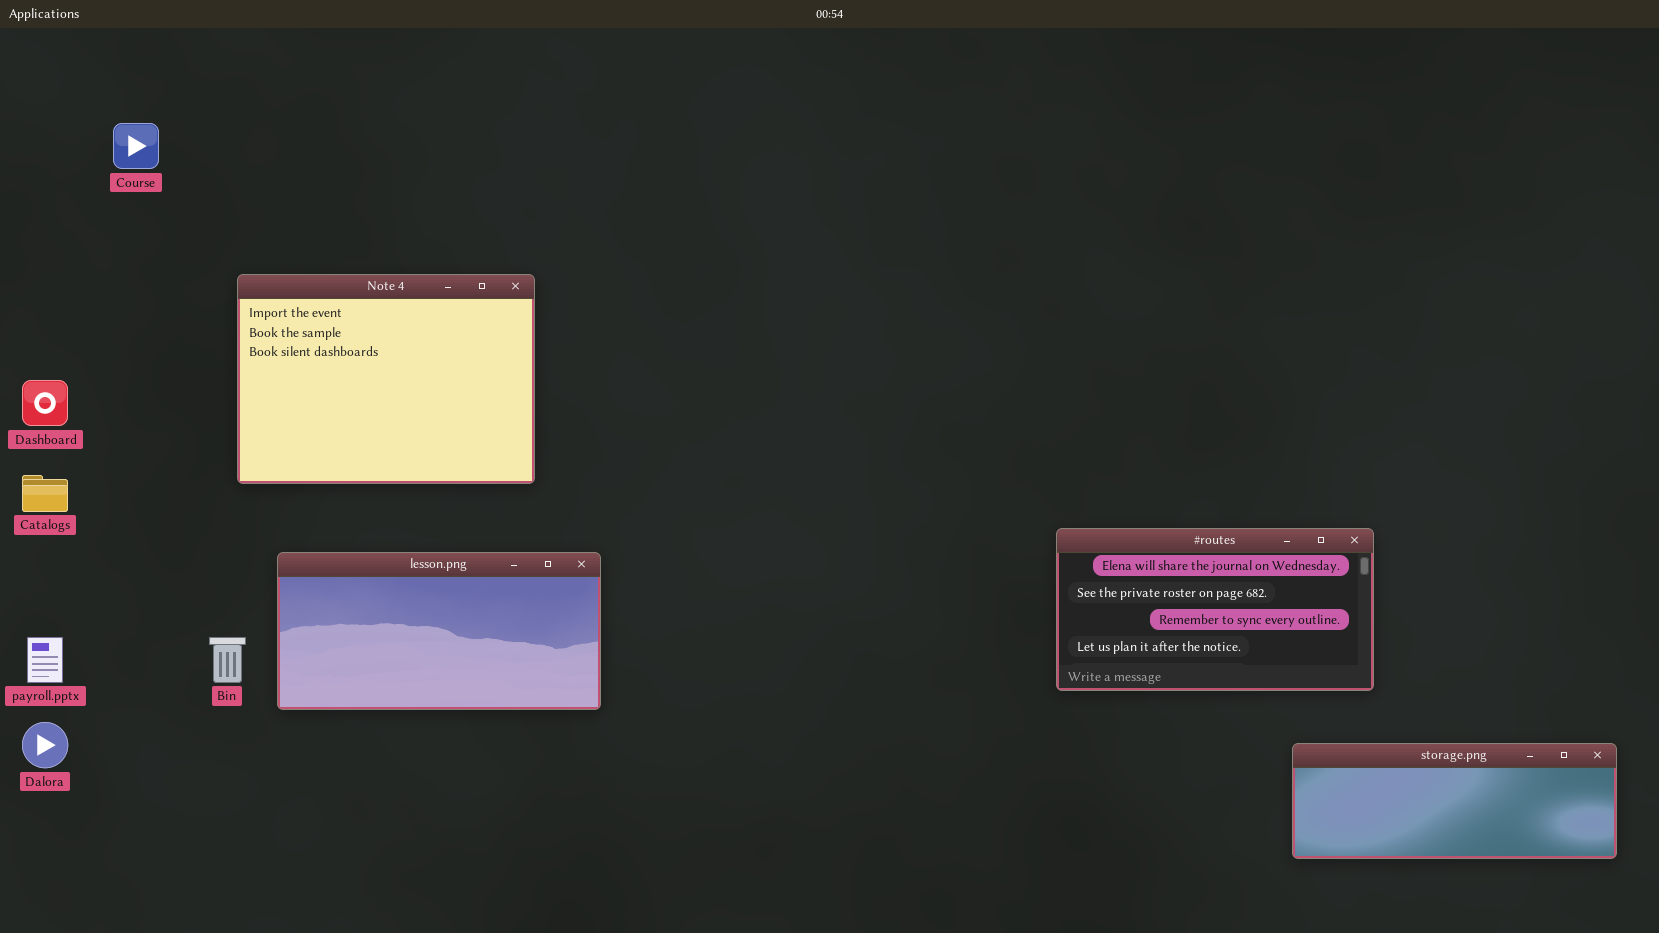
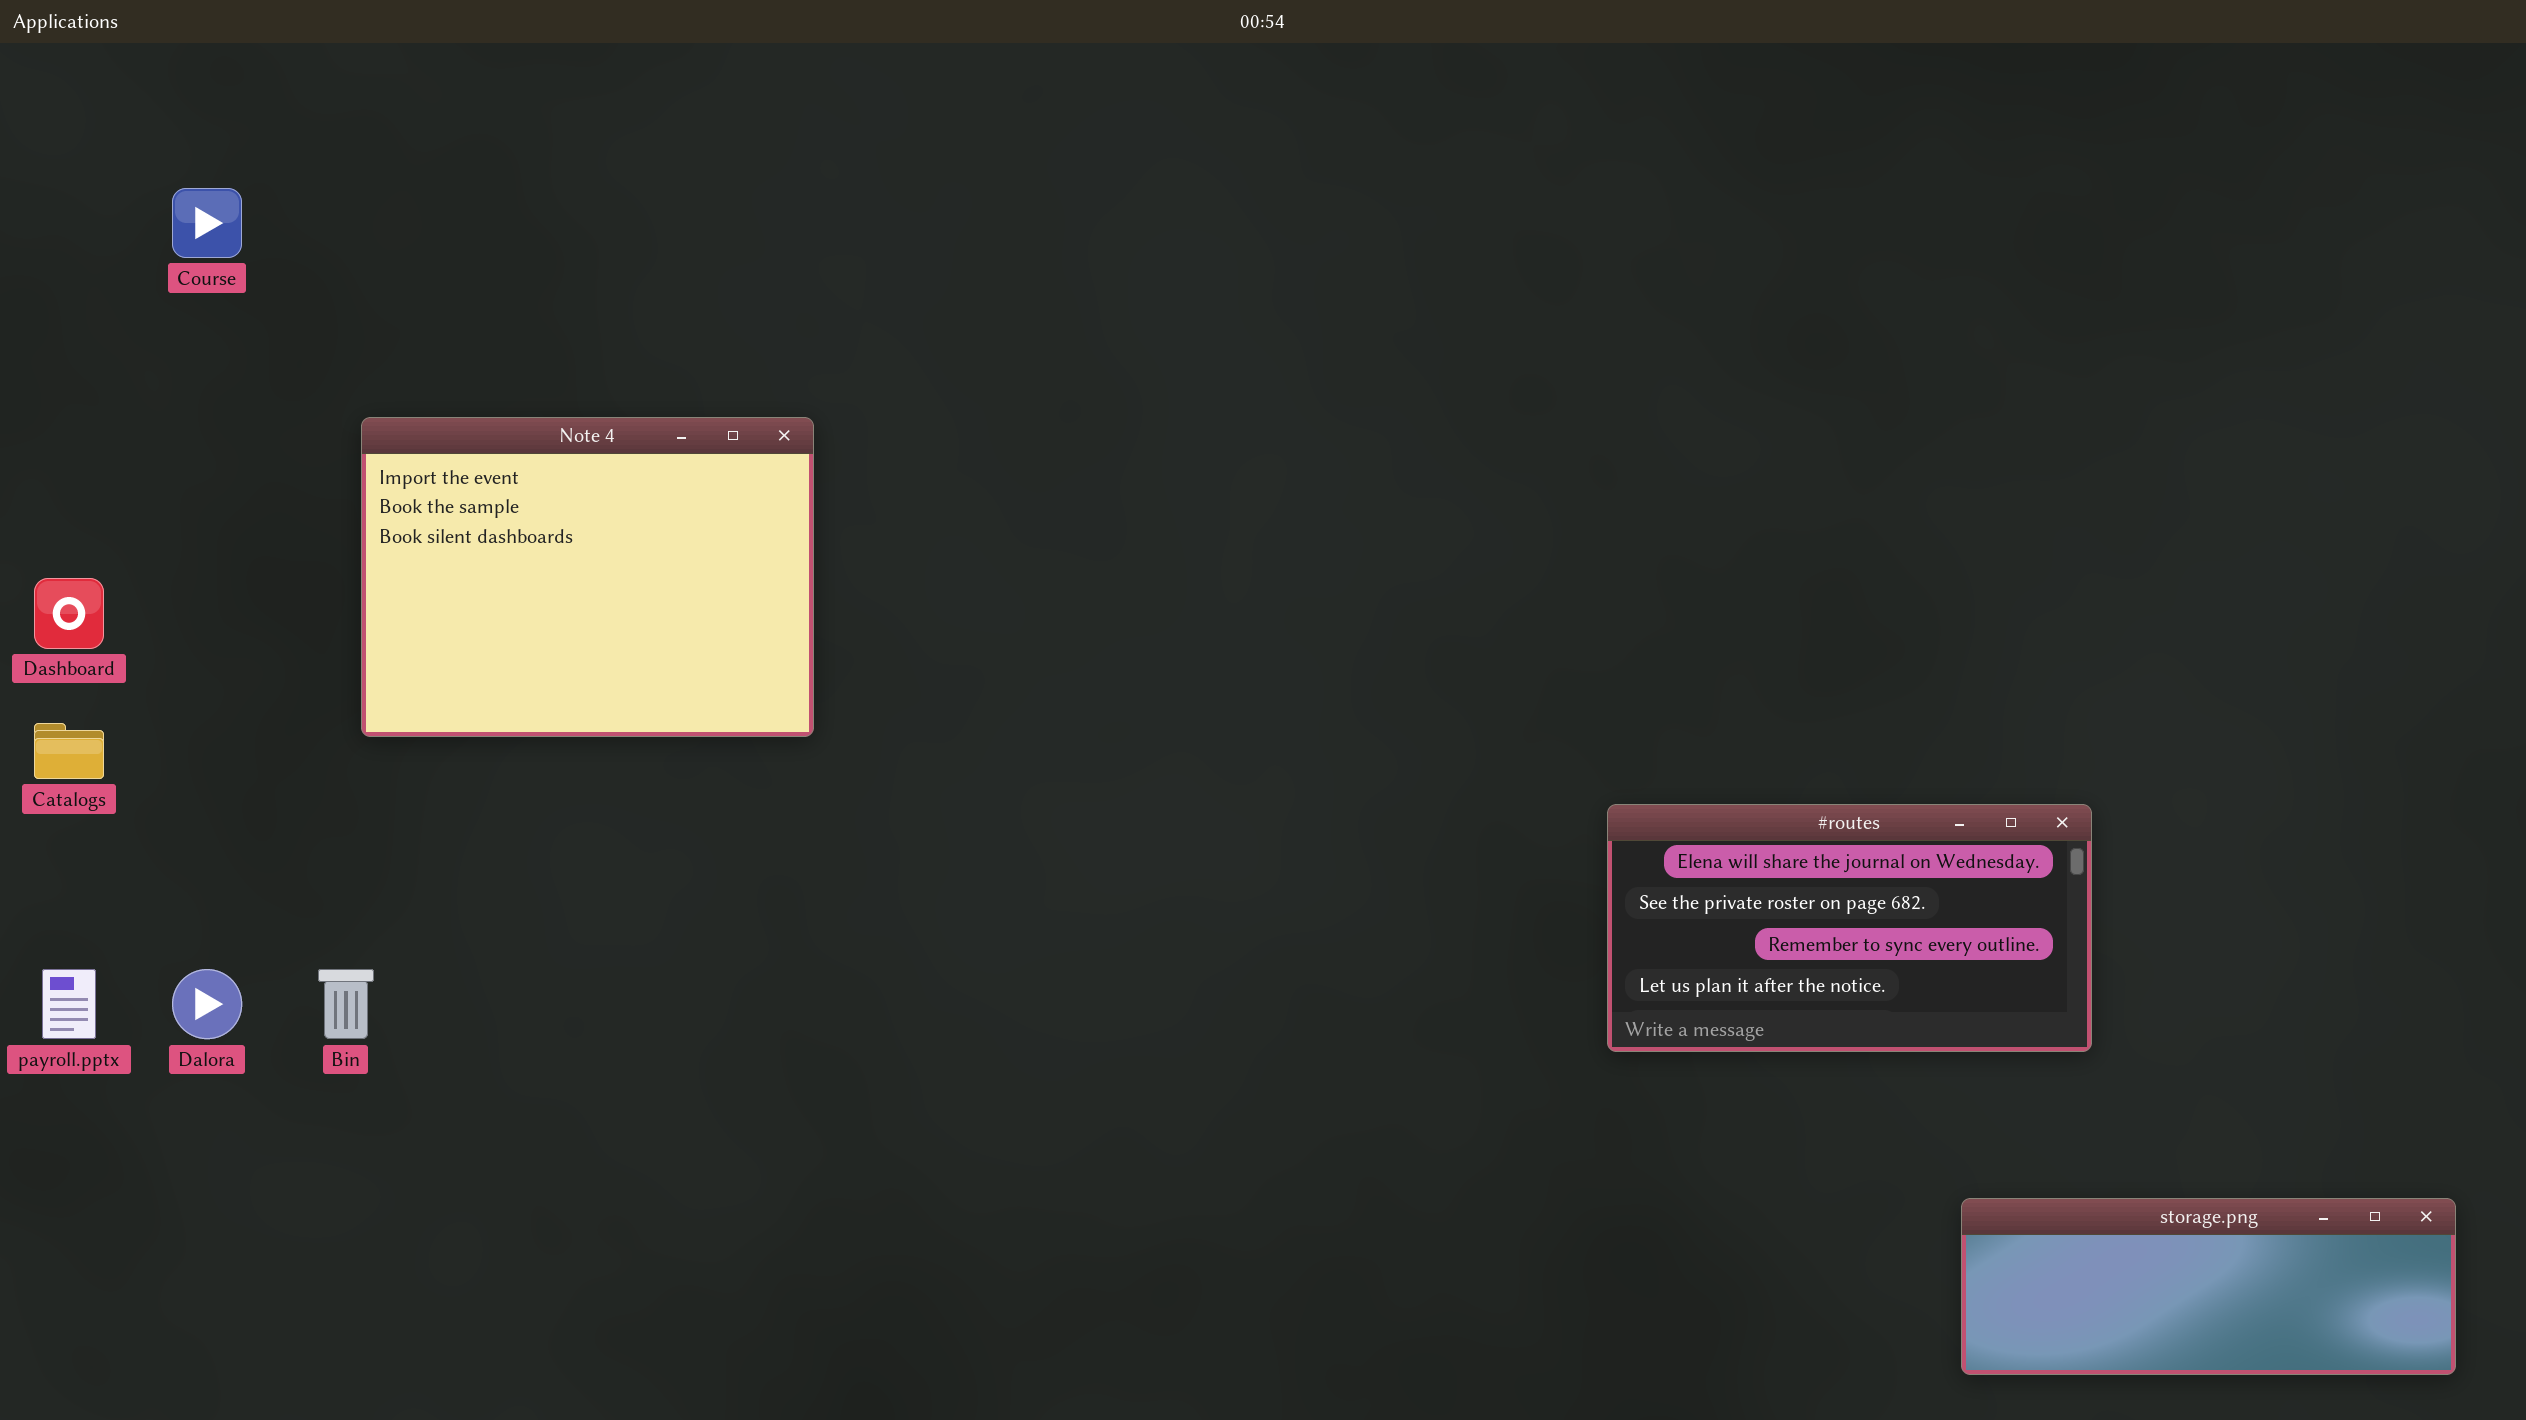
lesson.png: [277,552,601,710] -> none, closed
Dalora: [22,722,68,768] -> [172,969,242,1039], moved
storage.png: [1292,743,1617,859] -> [1961,1198,2456,1375], moved

